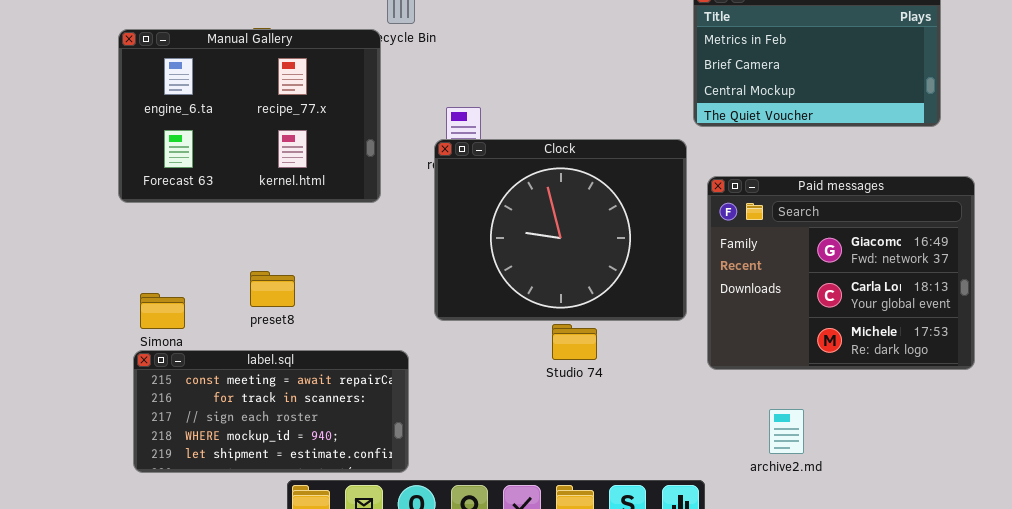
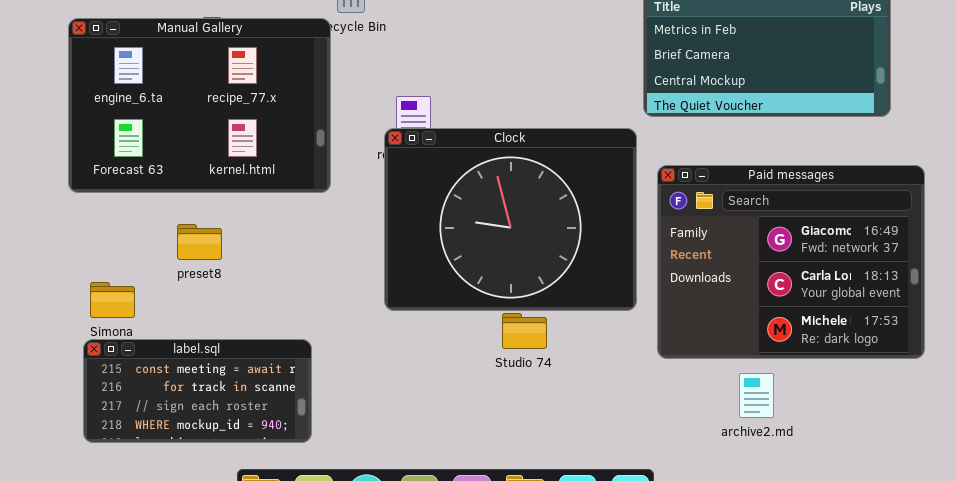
preset8: [250,271,295,307] -> [177,224,222,260], moved
label.sql: [133,350,409,473] -> [83,339,312,443], resized
archive2.md: [769,409,804,454] -> [739,373,774,418], moved

